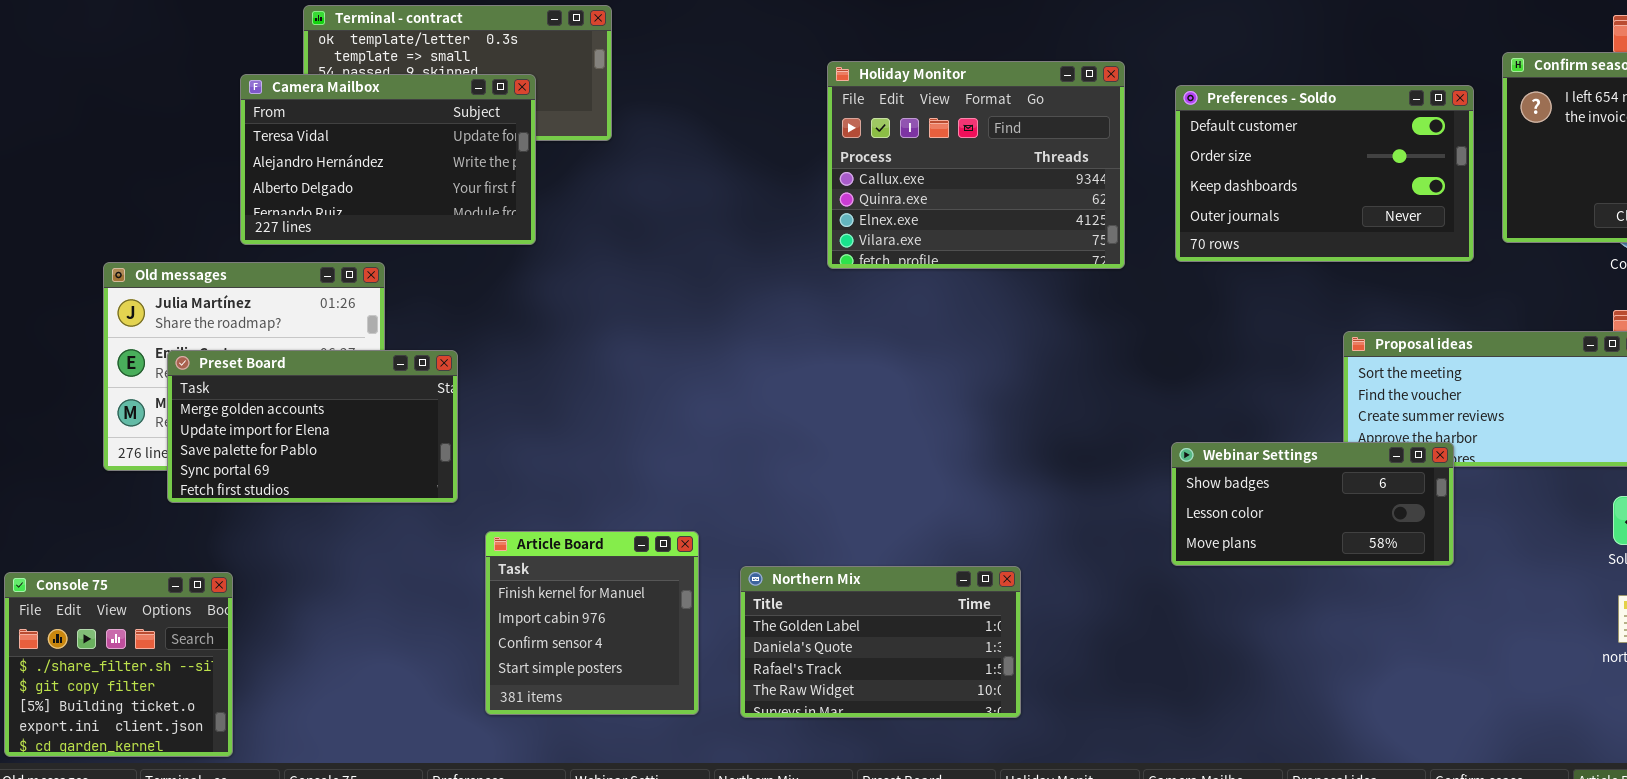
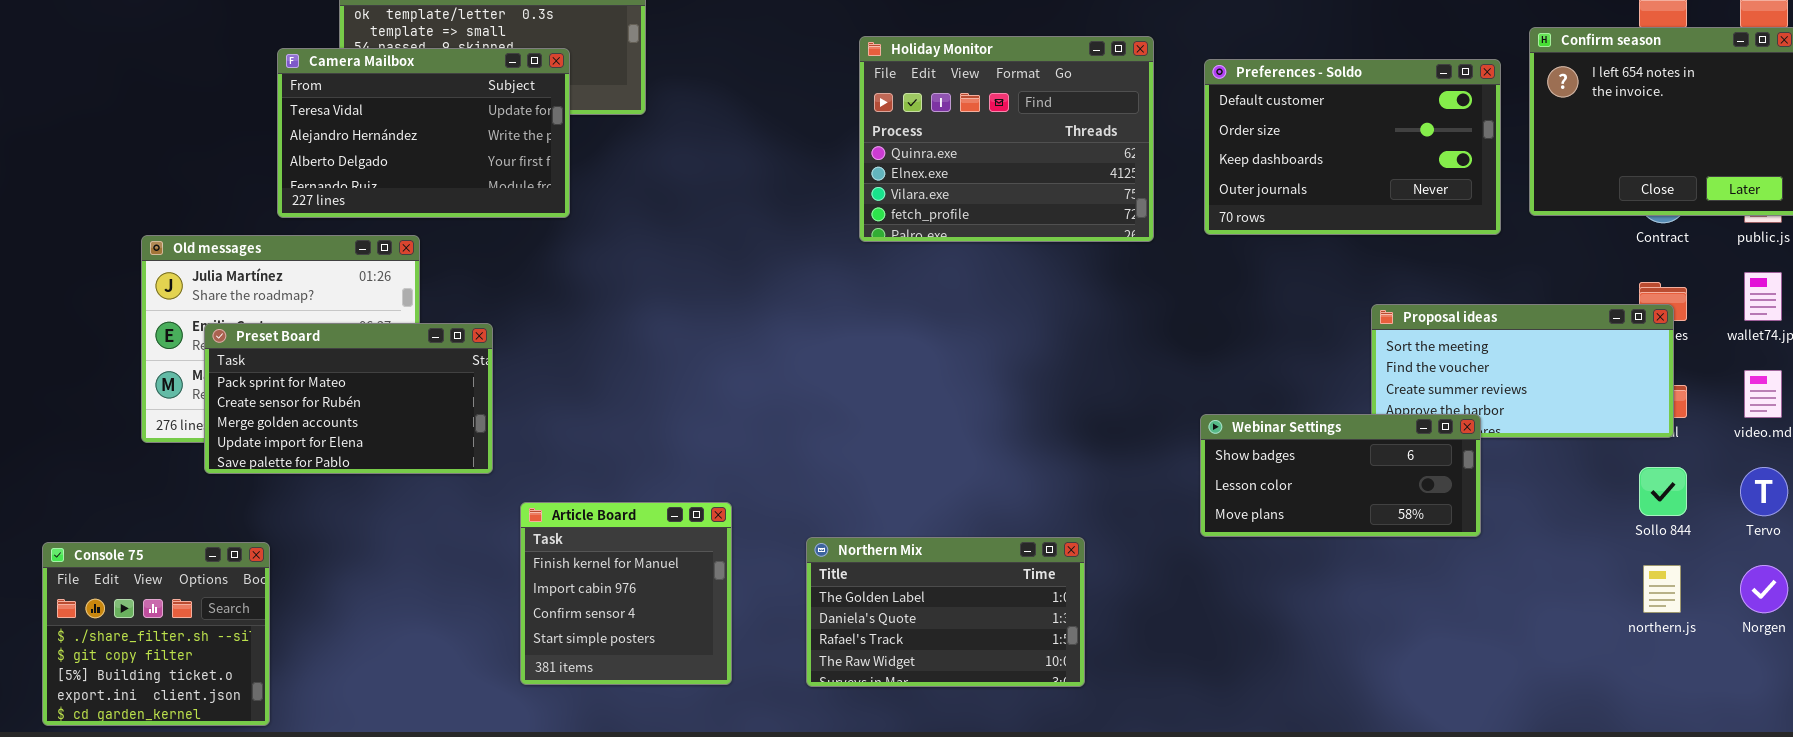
Holiday Monitor: [827,61,1125,269] -> [859,36,1154,242], scrolled down 1 row
Preset Board: [167,350,458,503] -> [204,323,493,474], scrolled up 2 rows
Northern Mix: [740,566,1021,718] -> [806,537,1085,687], moved

